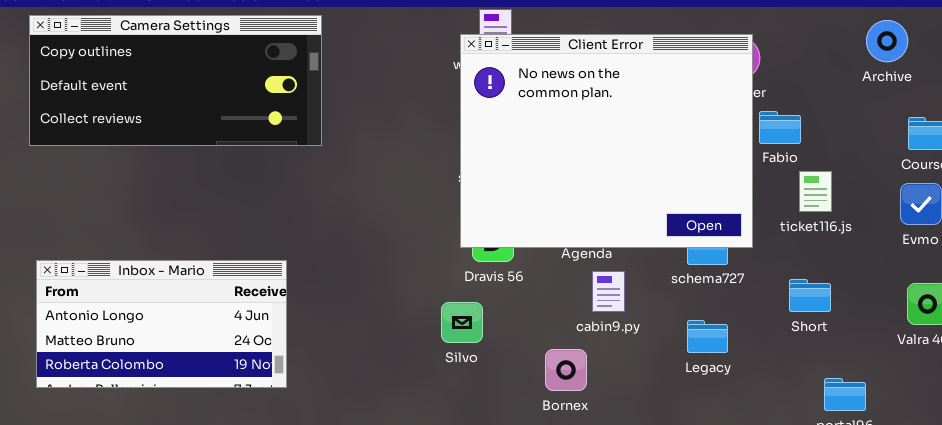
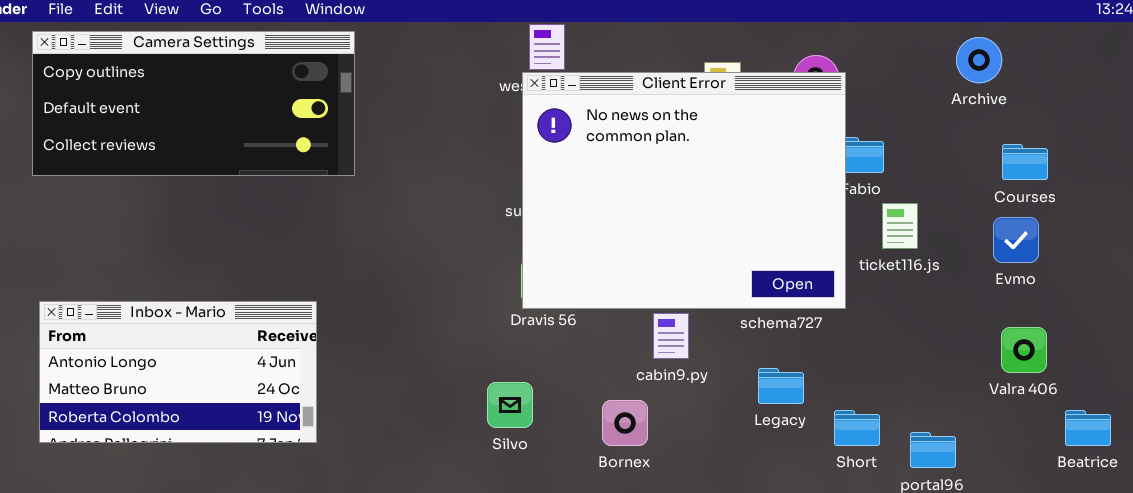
Client Error: [460,34,753,248] -> [522,72,846,309], moved
Short: [789,279,831,312] -> [834,410,880,446], moved
Silvo: [441,302,483,343] -> [487,382,533,428], moved

